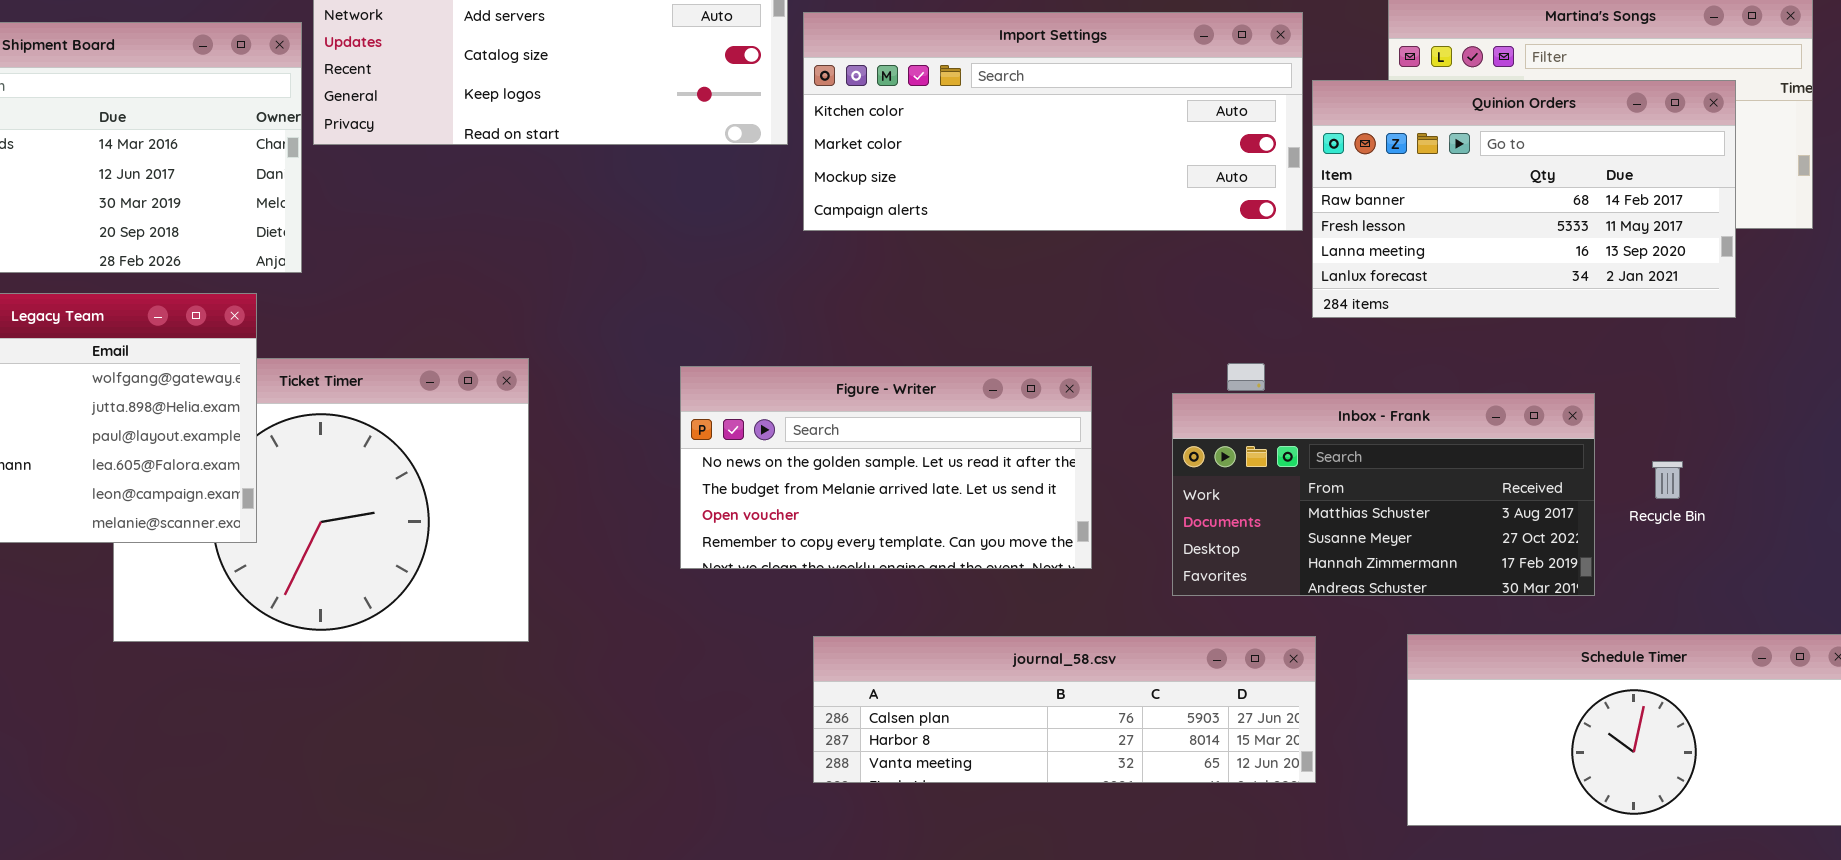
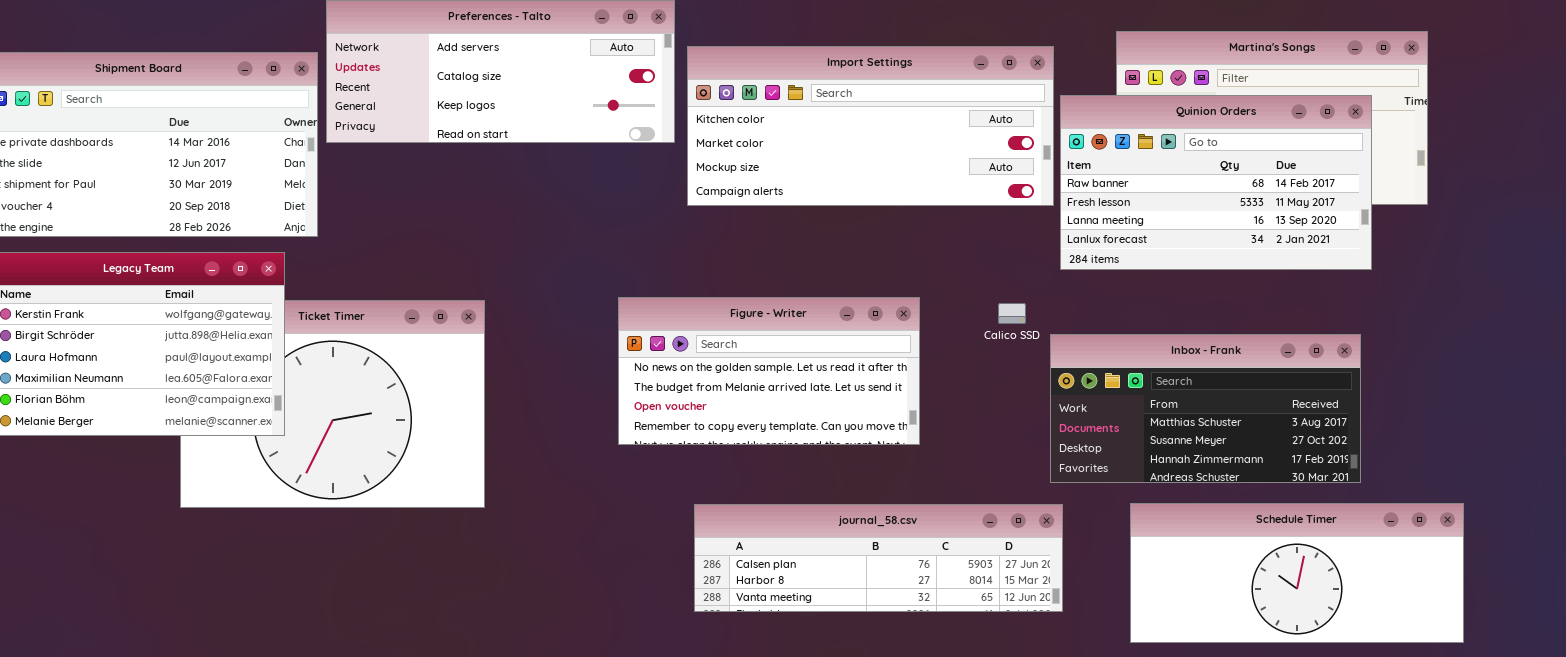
Figure - Writer: [680,366,1092,569] -> [618,297,920,445], moved
Inbox - Frank: [1172,393,1595,596] -> [1050,334,1361,483], moved

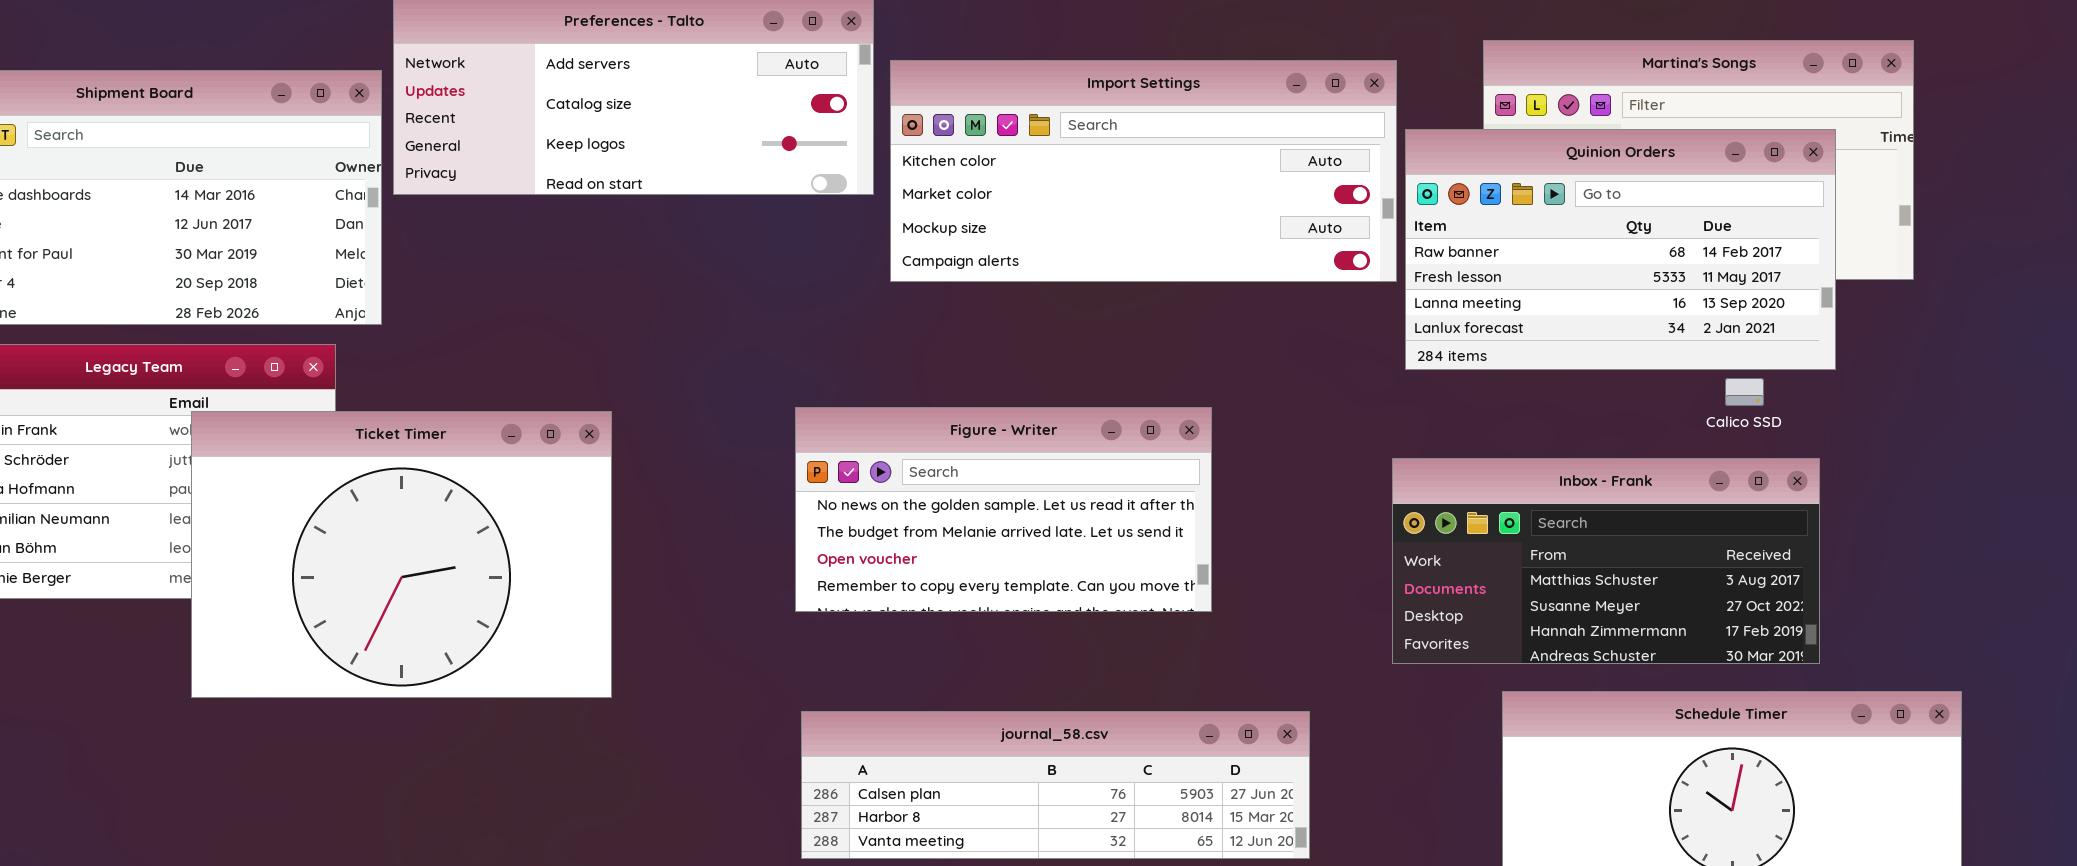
Ticket Timer: [180,300,485,508] -> [191,411,612,698], raised
Calico SSD: [998,303,1026,324] -> [1725,378,1764,406], moved
journal_58.csv: [694,504,1063,612] -> [801,711,1310,859], moved

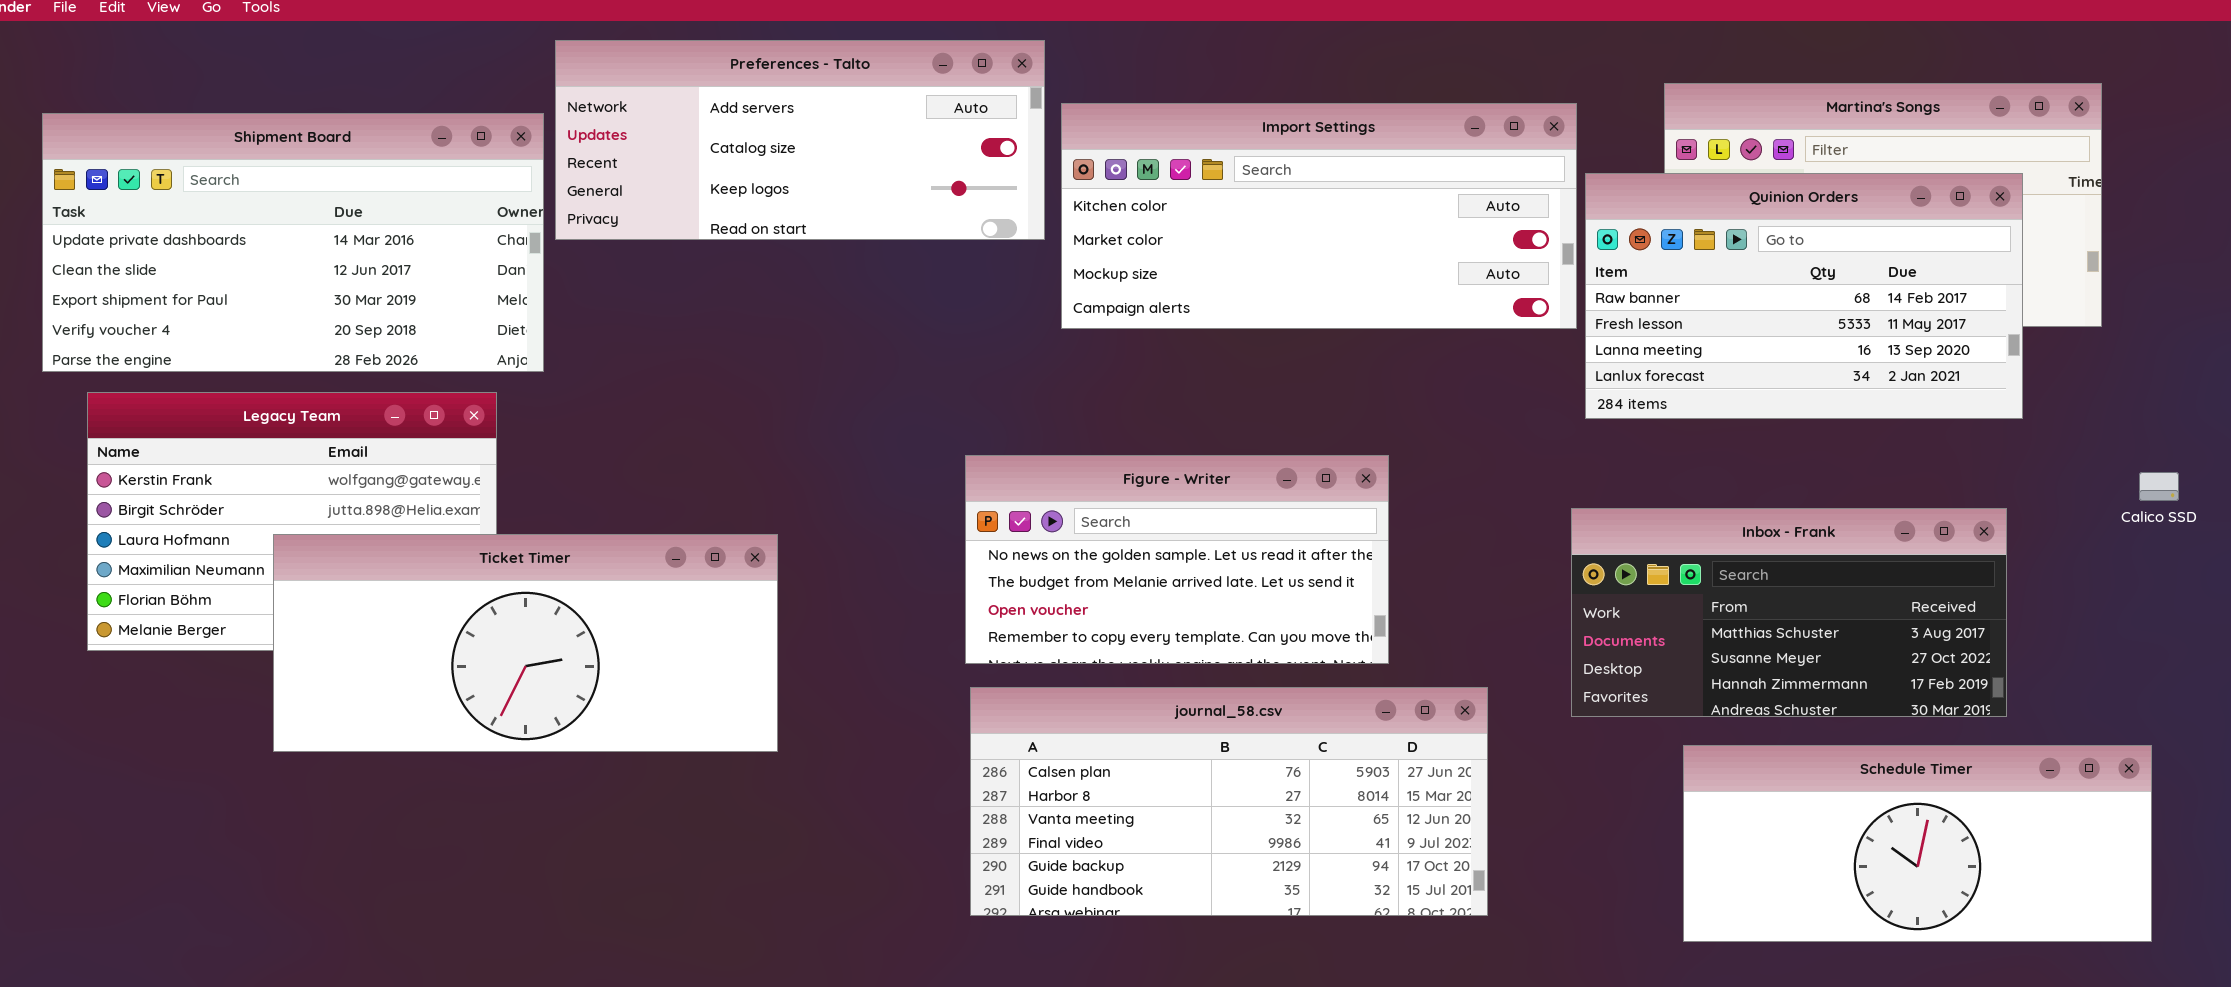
Calico SSD: [1725,378,1764,406] -> [2139,472,2179,501], moved
Ticket Timer: [191,411,612,698] -> [273,534,778,752], resized
journal_58.csv: [801,711,1310,859] -> [970,687,1488,916], resized

